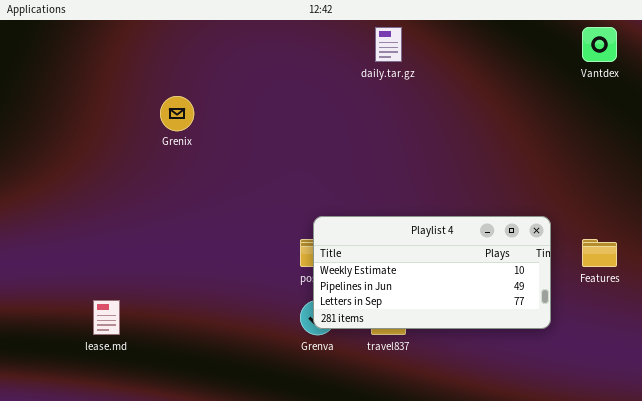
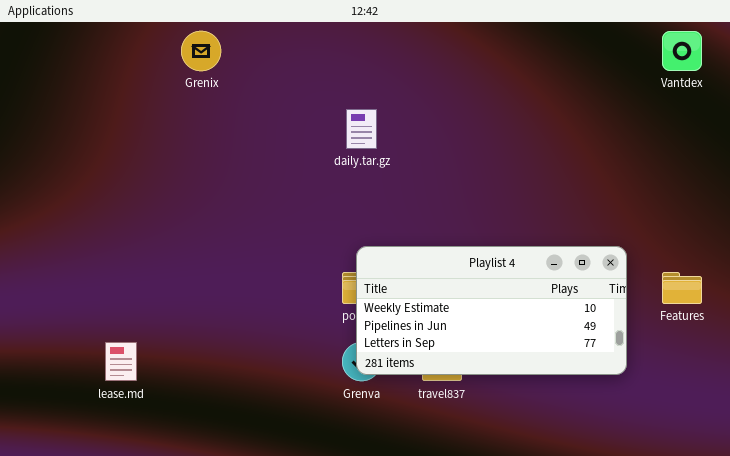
daily.tar.gz: [375,27,402,62] -> [346,109,377,149], moved
Grenix: [160,96,194,131] -> [181,31,221,71], moved

